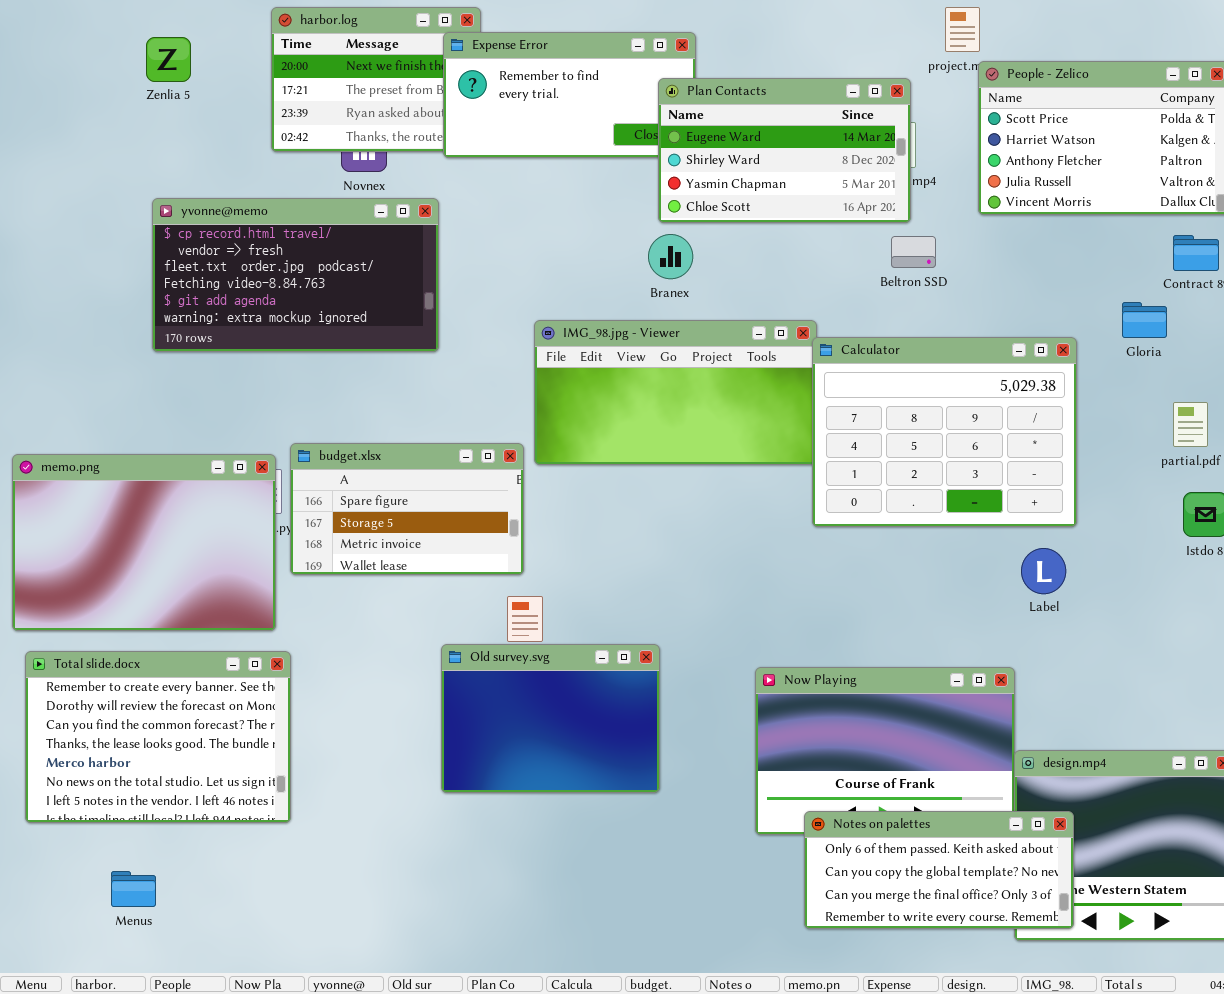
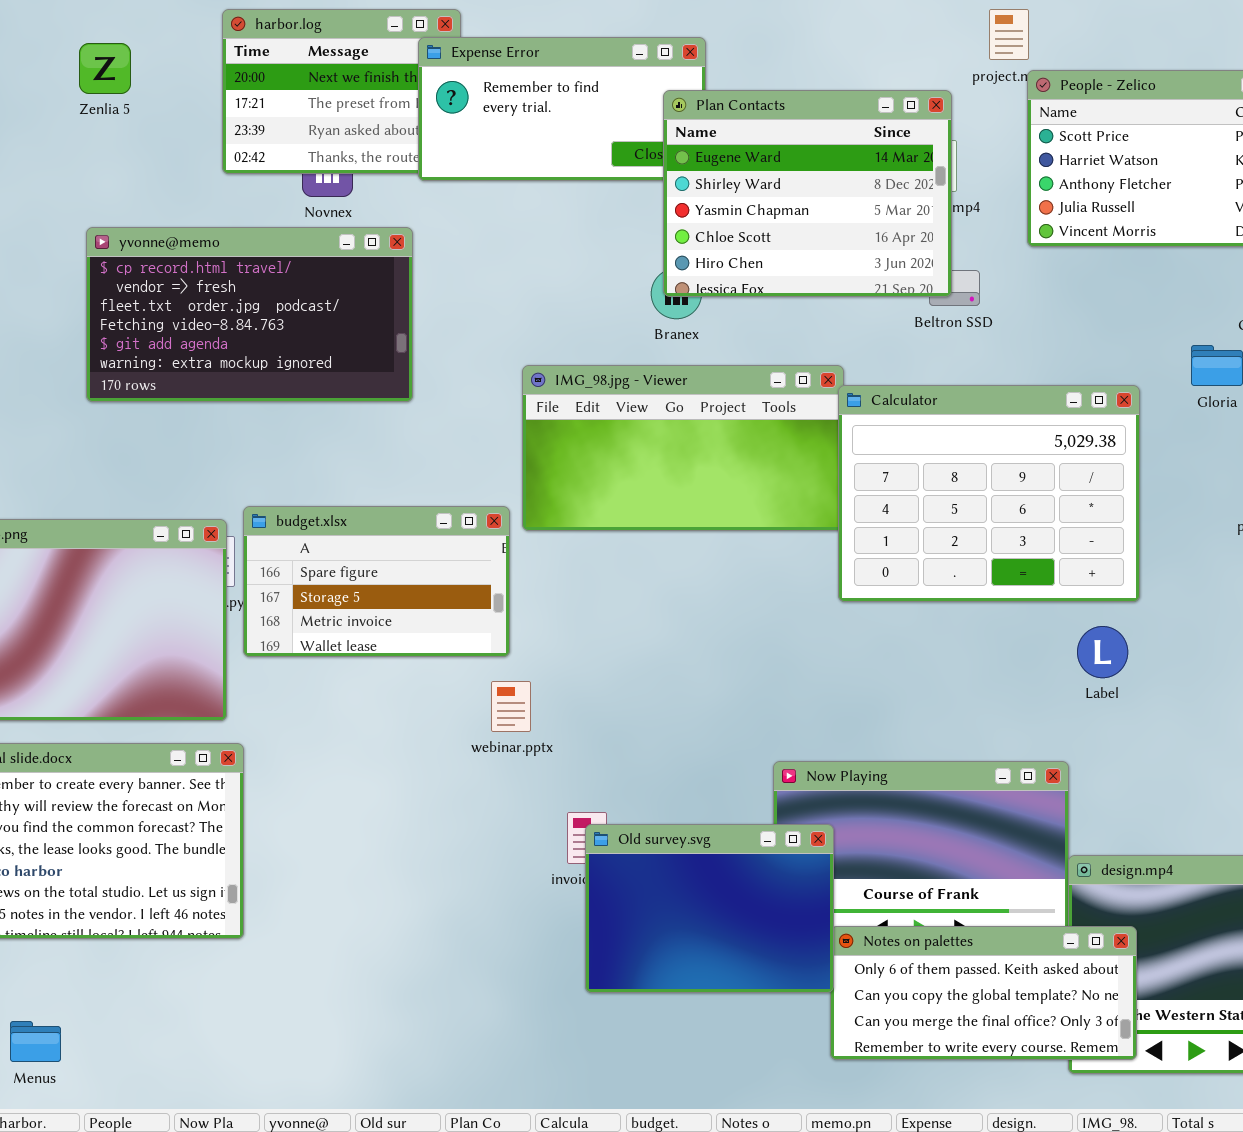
Plan Contacts: [658,78,911,223] -> [663,90,952,297], resized
Old survey.svg: [441,644,660,793] -> [585,824,834,993], moved
Menus: [111,871,156,907] -> [10,1021,61,1062], moved

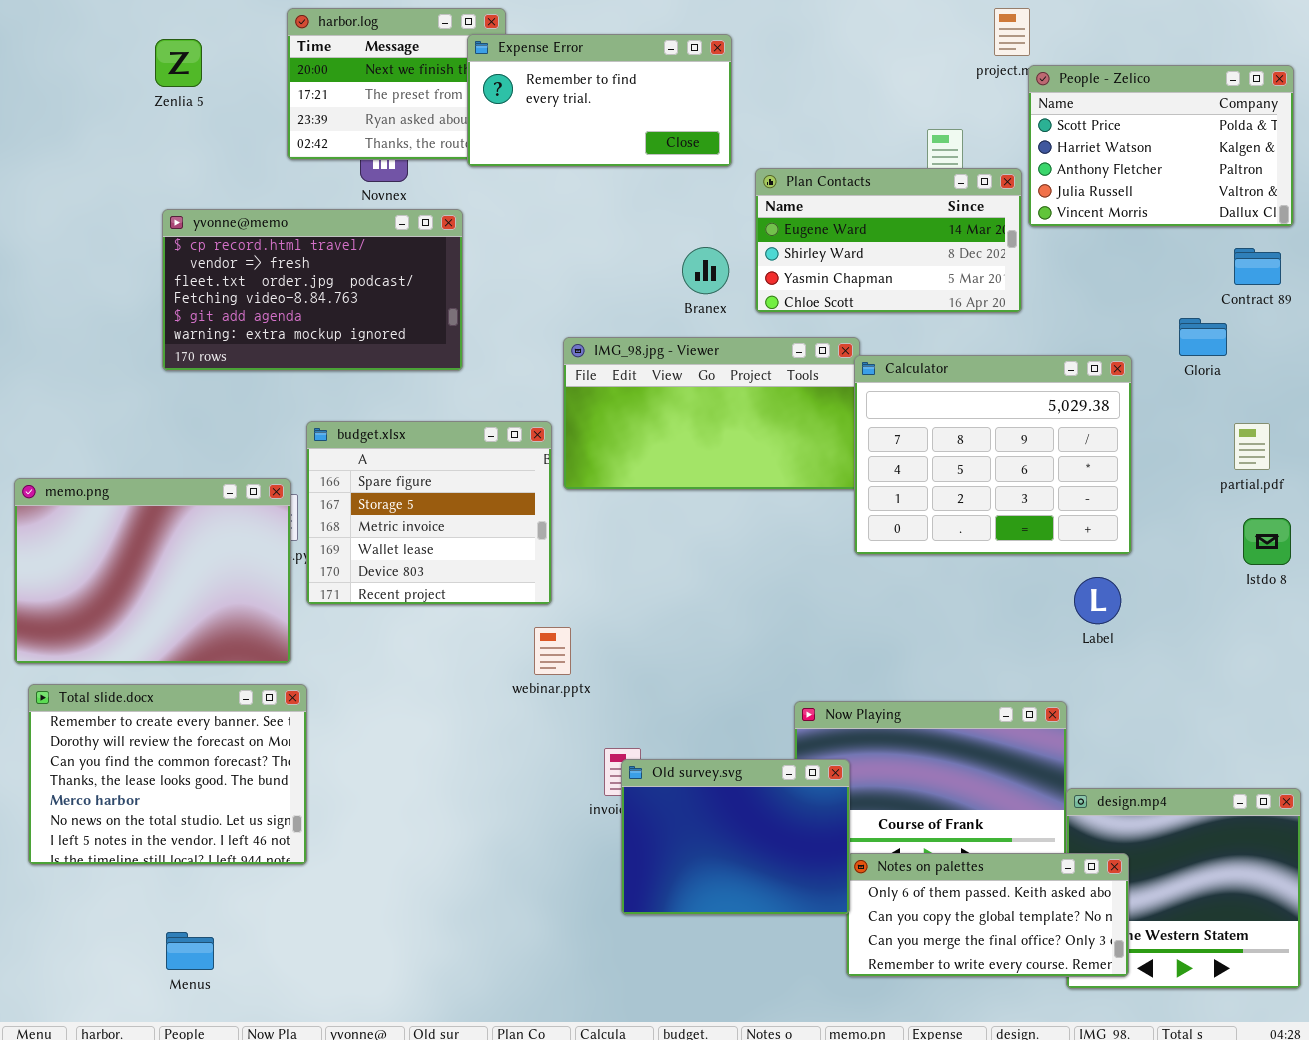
Plan Contacts: [663,90,952,297] -> [755,168,1022,313], moved, resized
budget.xlsx: [243,506,510,657] -> [306,421,552,605], resized
Menus: [10,1021,61,1062] -> [166,932,214,970], moved

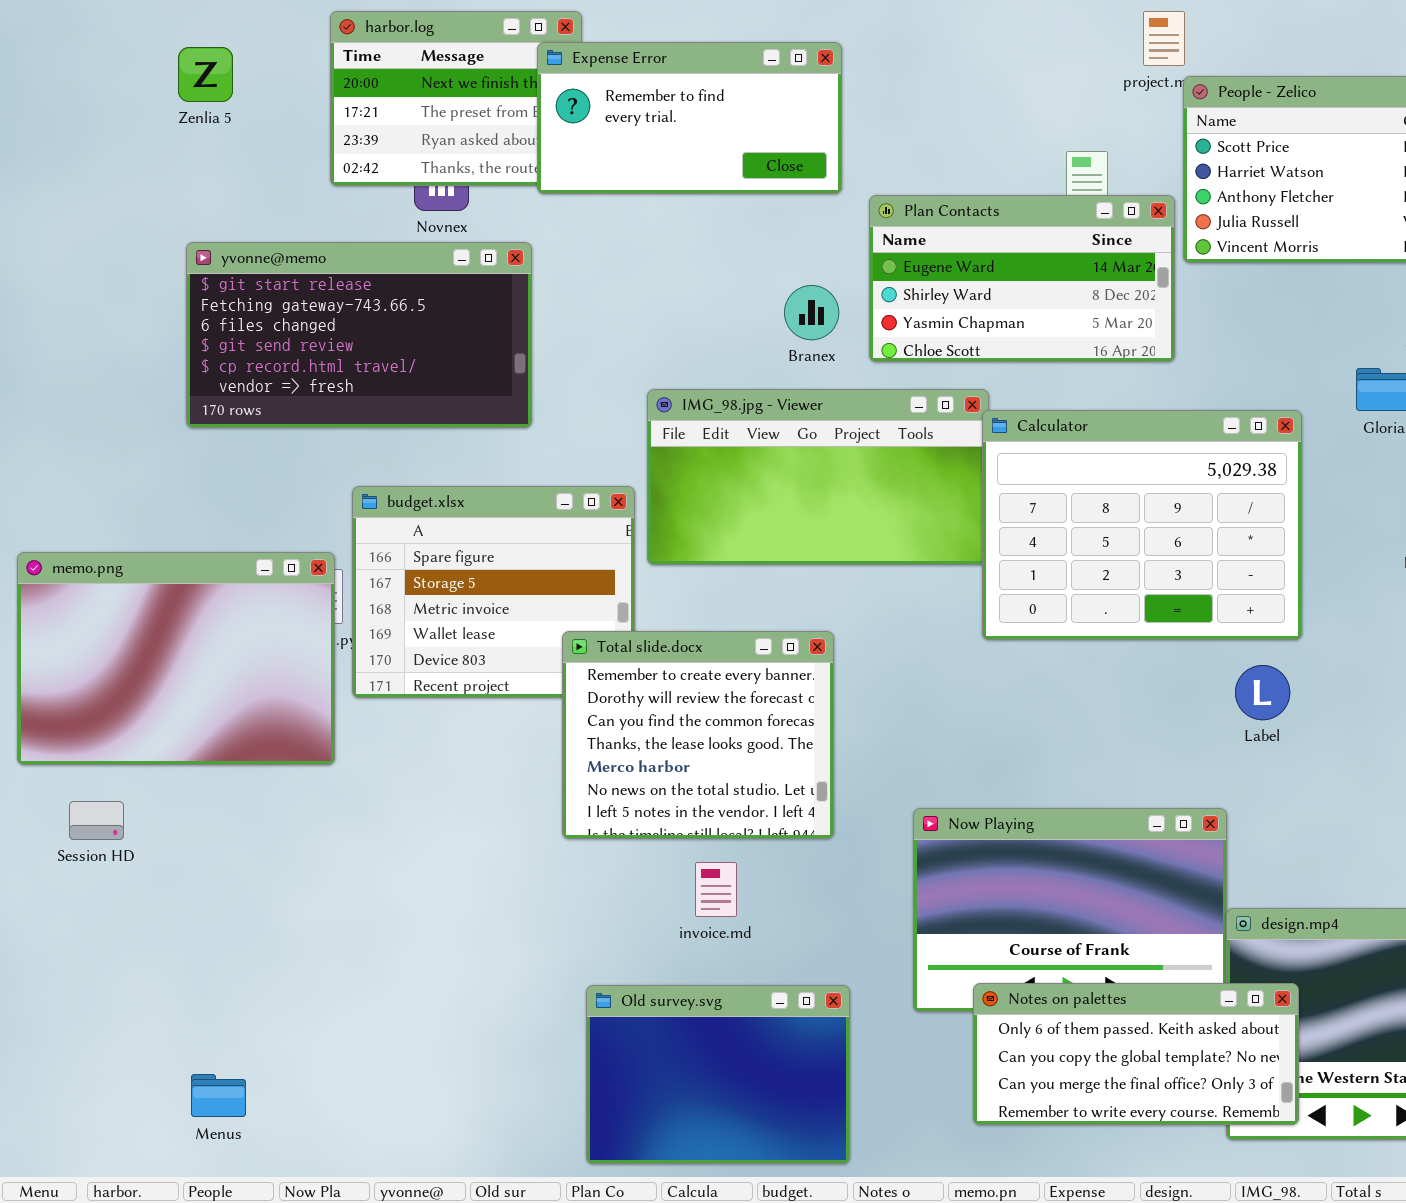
yvonne@memo: [162,209,463,371] -> [186,242,532,428], scrolled up 4 rows
Total slide.docx: [28,684,307,865] -> [562,631,834,839], moved, resized
Old survey.svg: [621,759,850,915] -> [586,985,850,1164], moved

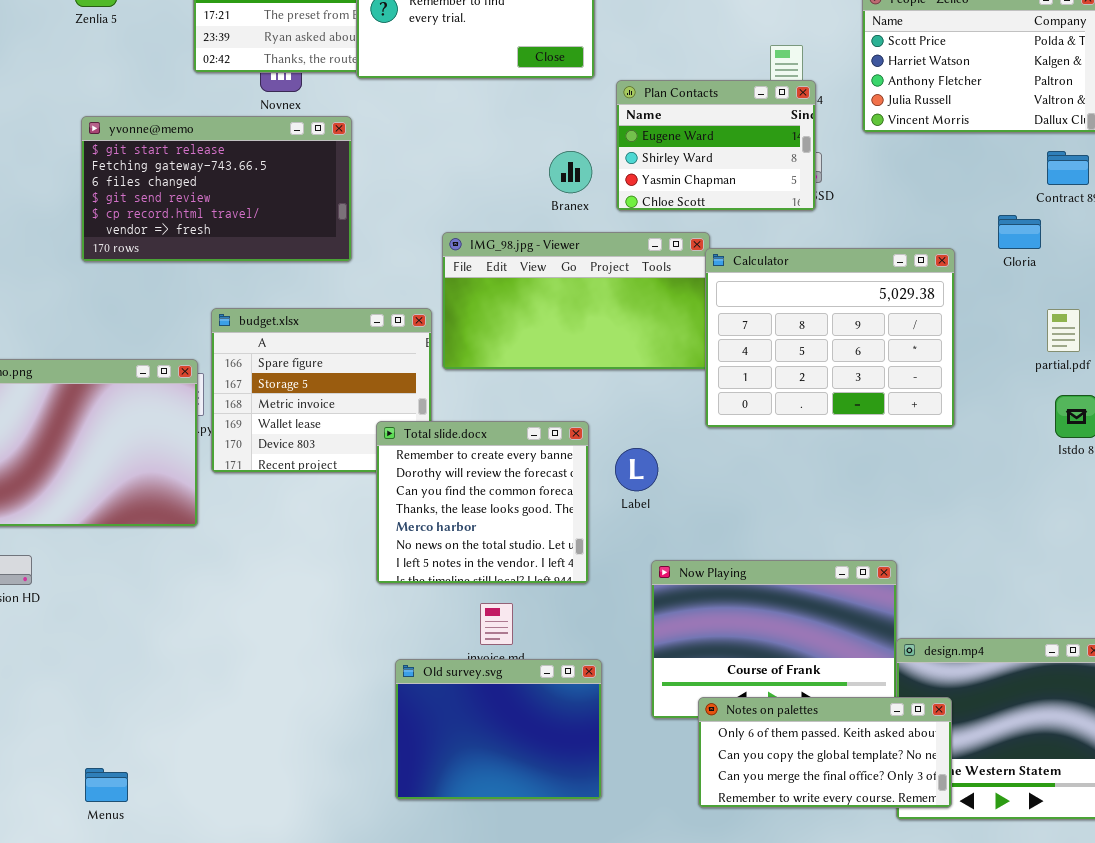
Plan Contacts: [869,195,1175,362] -> [616,80,816,211], resized
Label: [1235,665,1290,720] -> [615,448,658,491], moved
Old survey.svg: [586,985,850,1164] -> [395,659,602,800], moved

